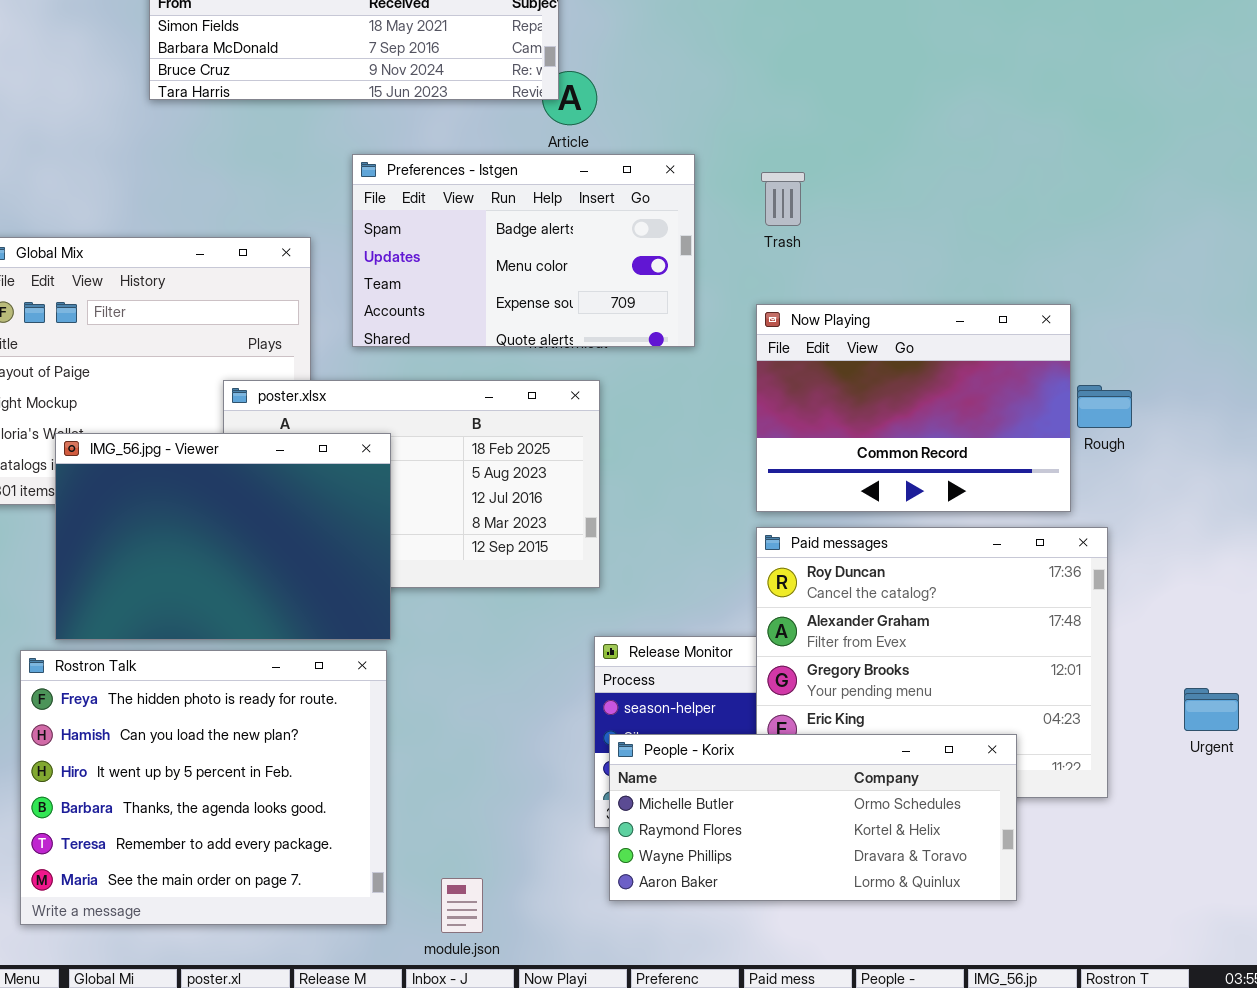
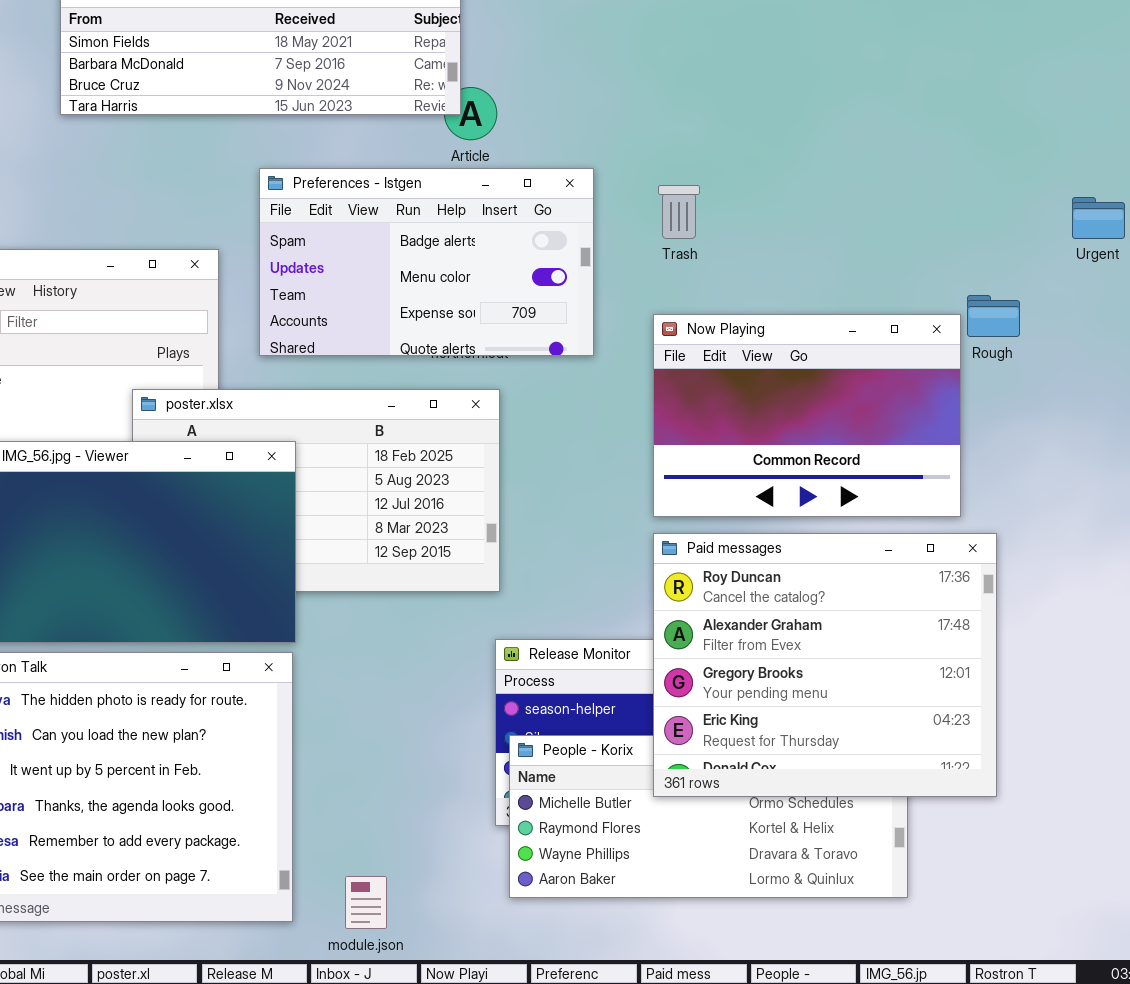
Rough: [1077,385,1132,428] -> [967,295,1020,337], moved
Paid messages: [756,527,1108,798] -> [653,533,997,797], raised
Urgent: [1184,688,1239,731] -> [1072,197,1125,239], moved

